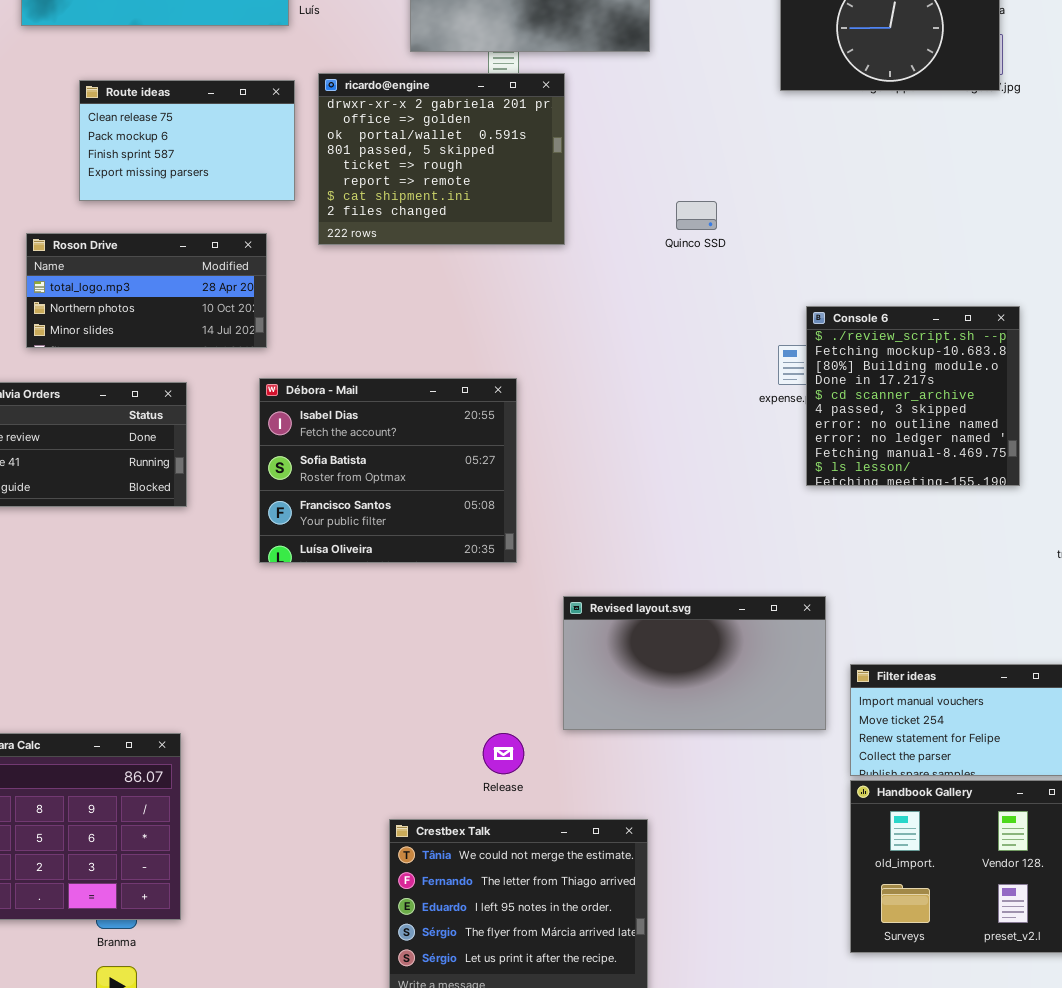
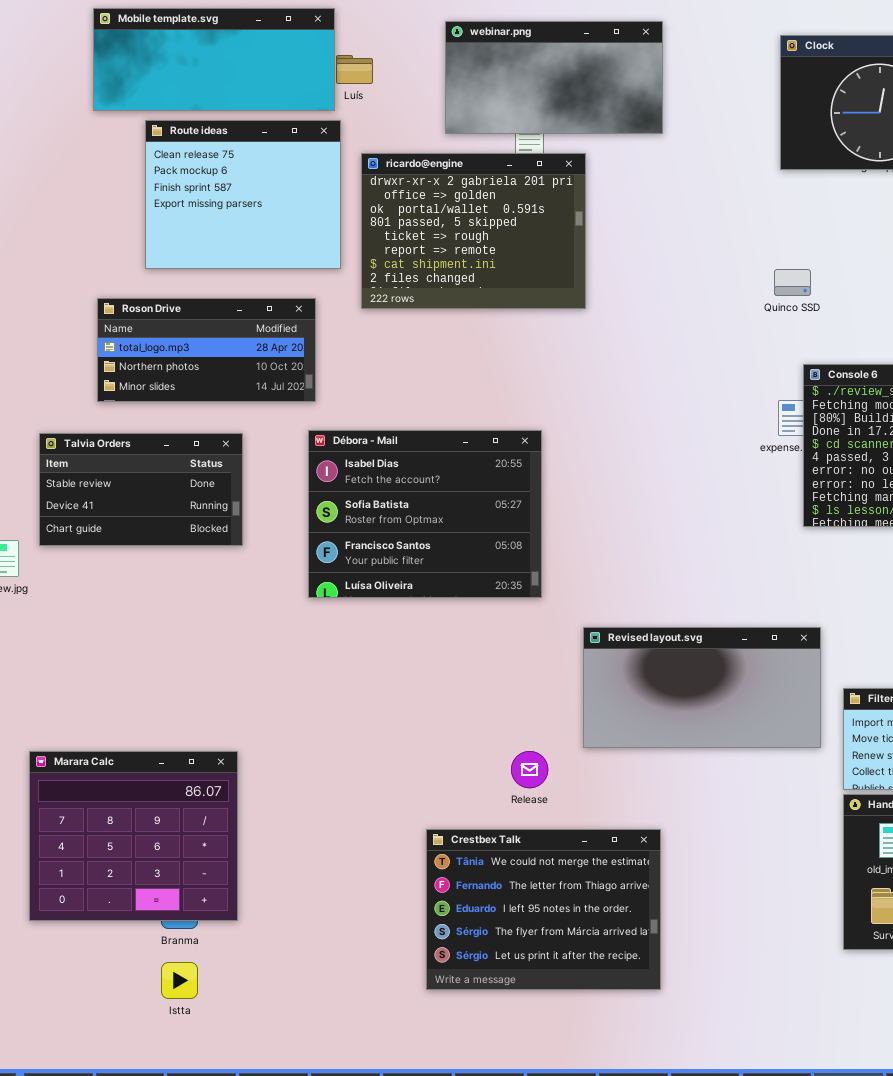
Route ideas: [79,80,295,201] -> [145,120,341,269], resized
Quinco SSD: [676,201,717,230] -> [774,269,811,296], moved

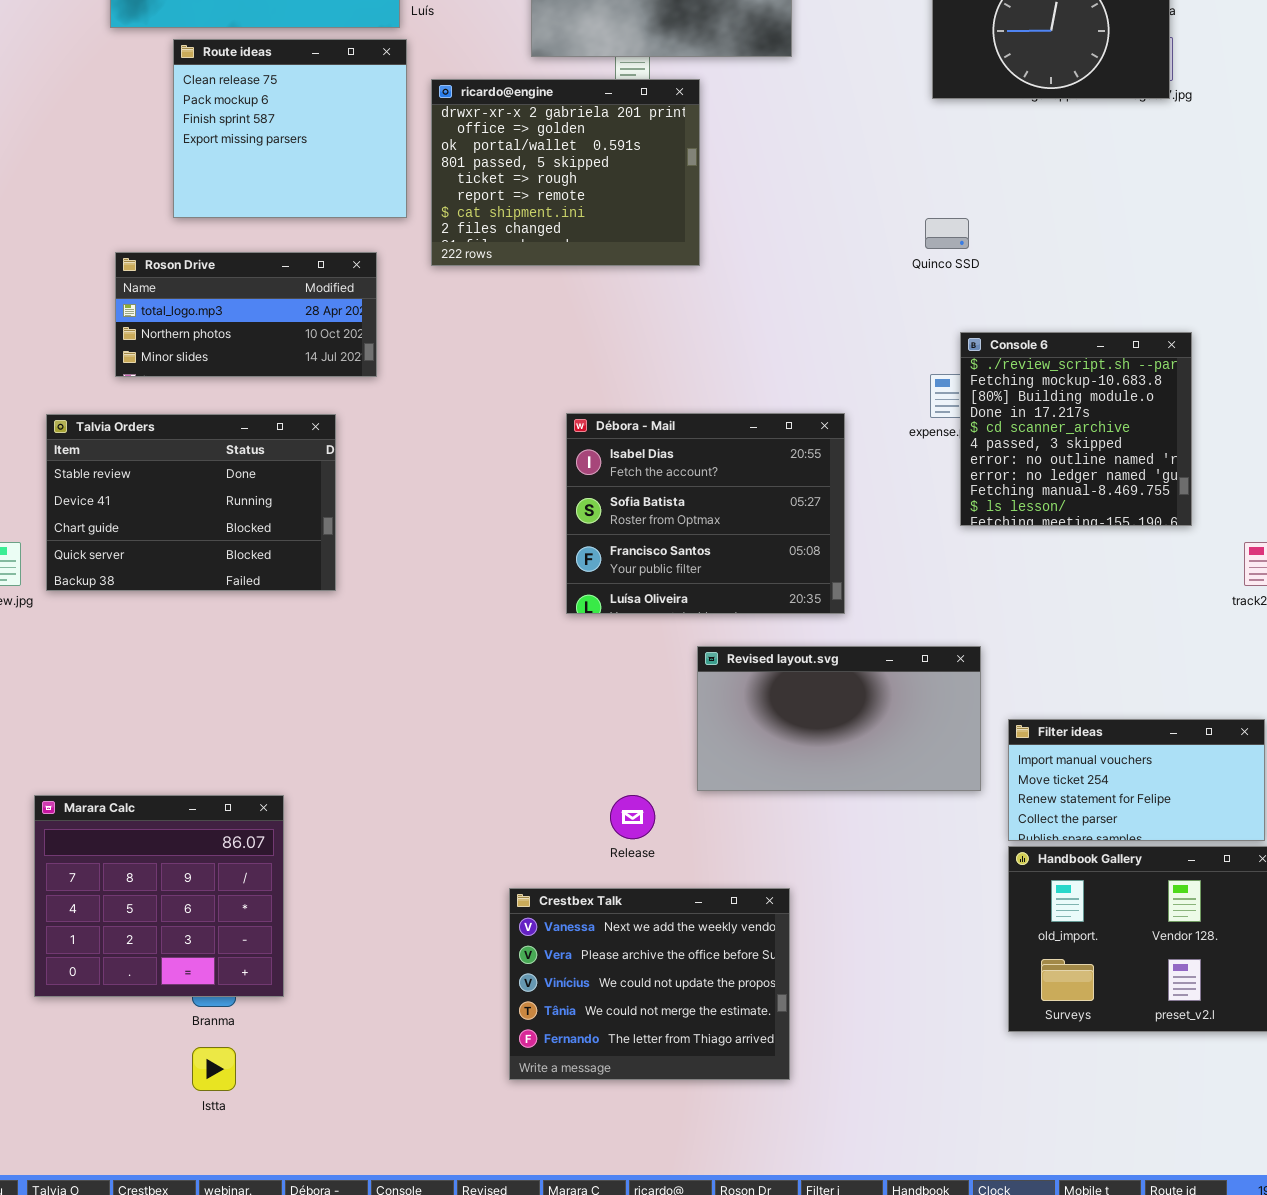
Débora - Mail: [308,430,542,598] -> [566,413,845,614], moved
Talvia Orders: [39,433,243,546] -> [46,414,336,591], resized
Crestbex Talk: [426,829,661,990] -> [509,888,790,1080], scrolled up 3 rows

